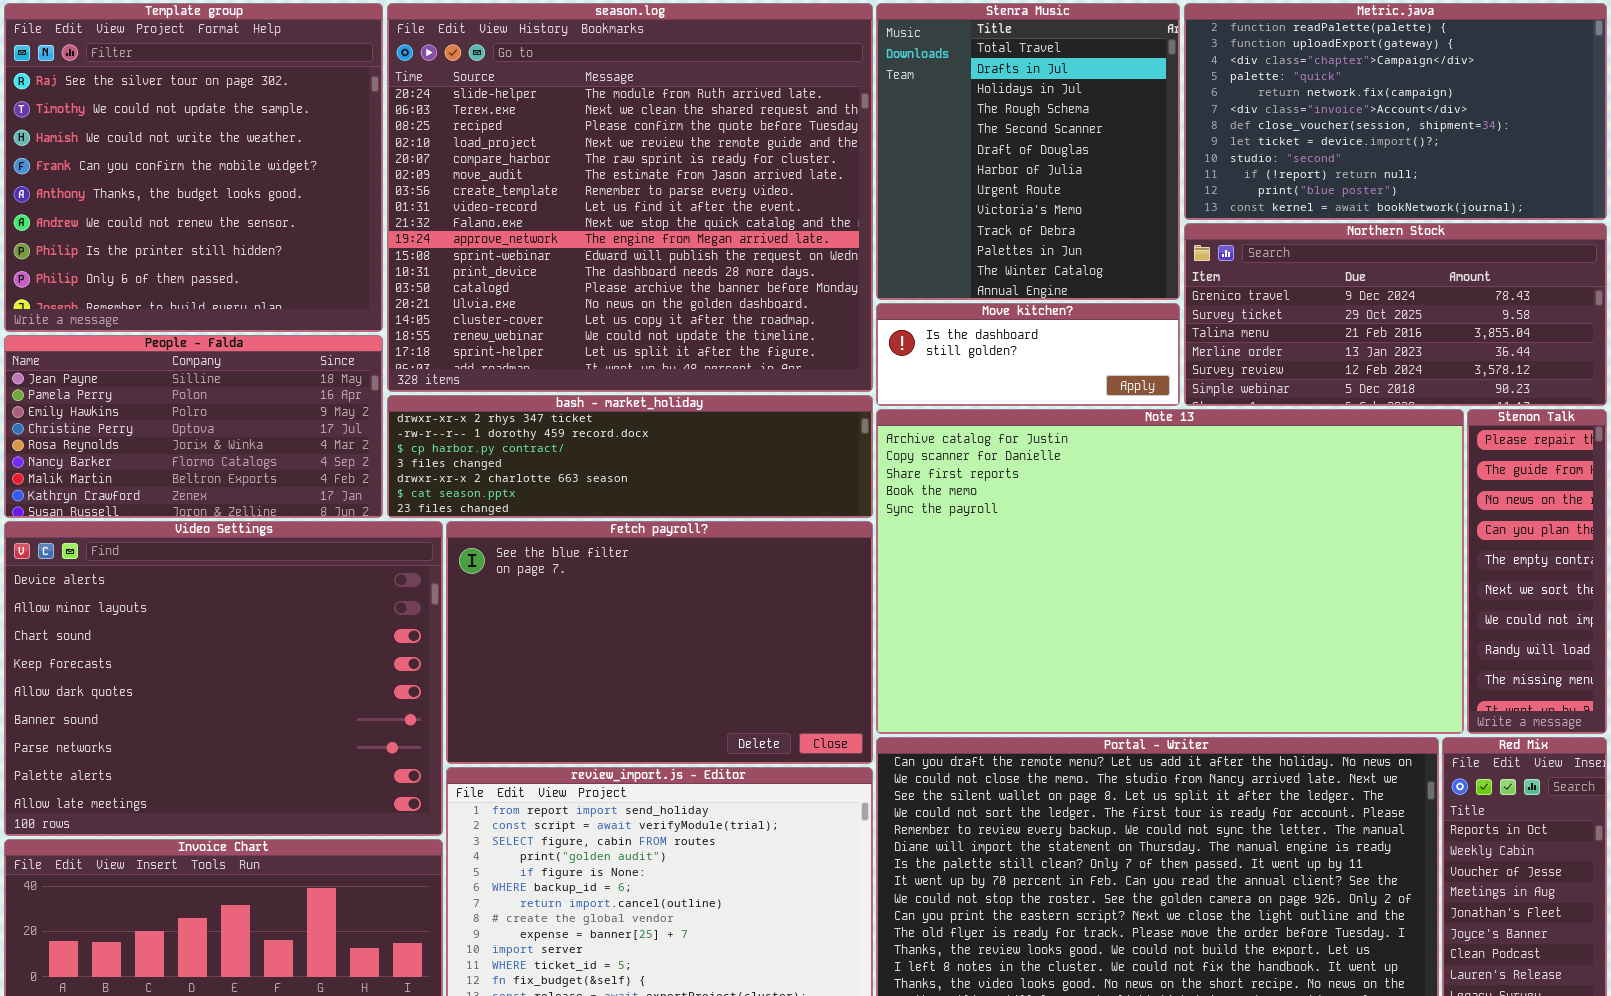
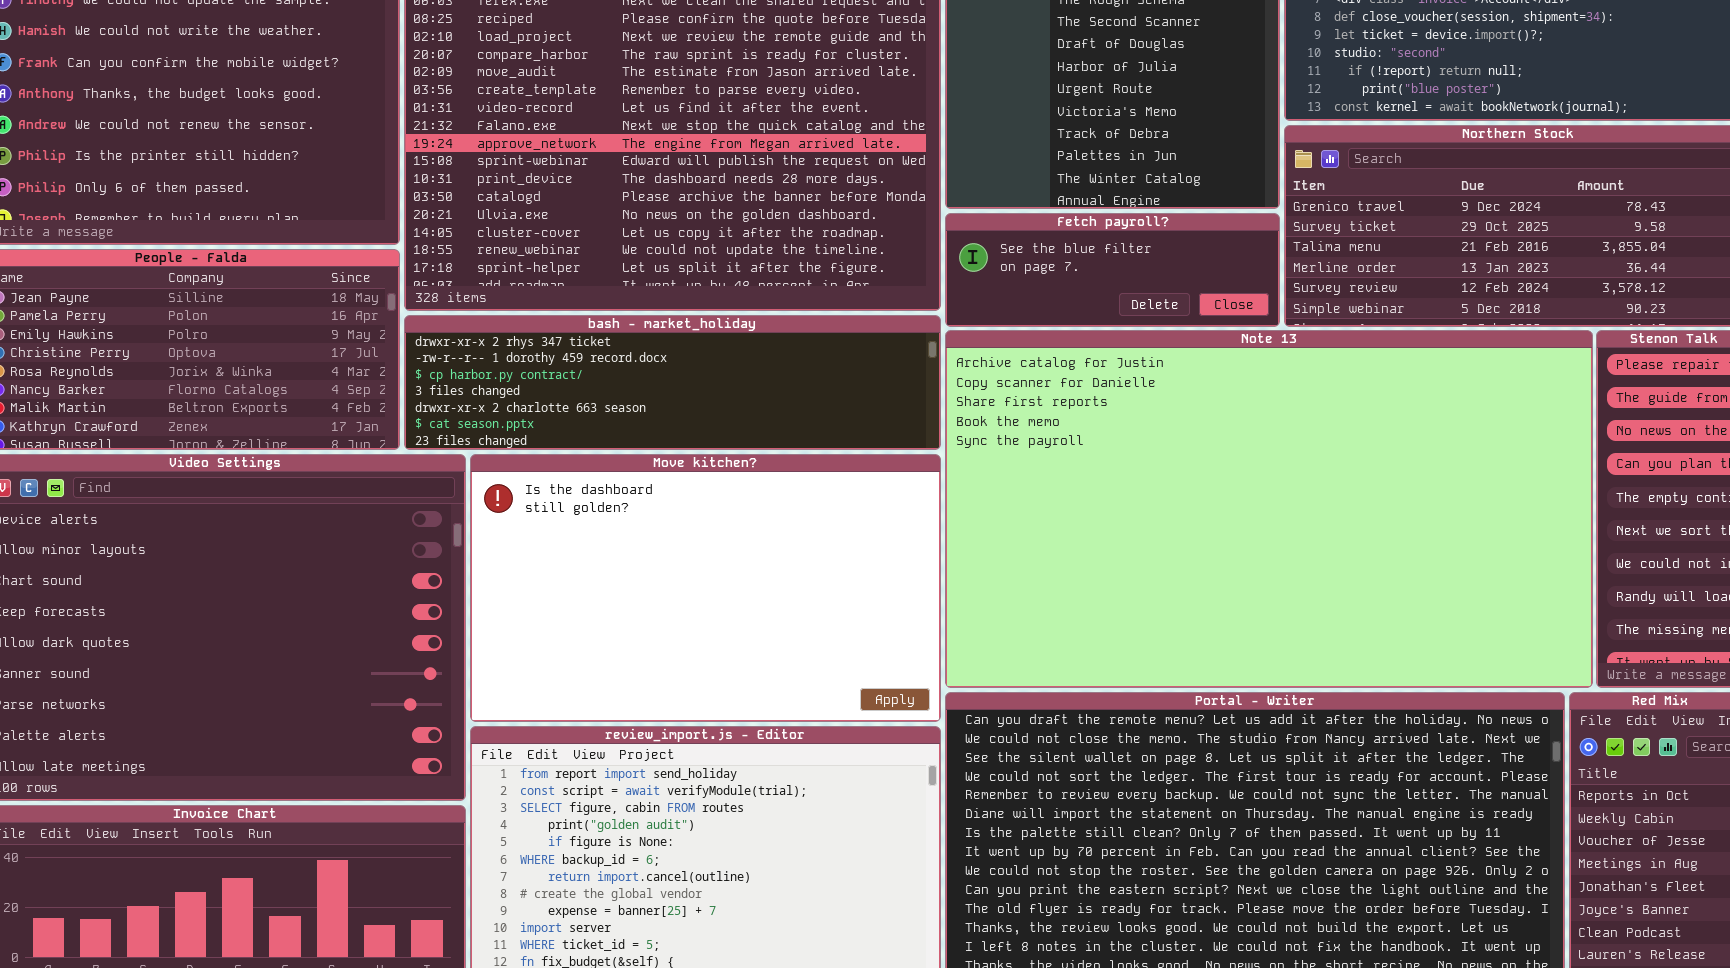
Move kitchen?: [876,303,1180,406] -> [470,454,941,722], moved, resized
Fetch payroll?: [446,521,873,764] -> [945,213,1280,327], moved, resized

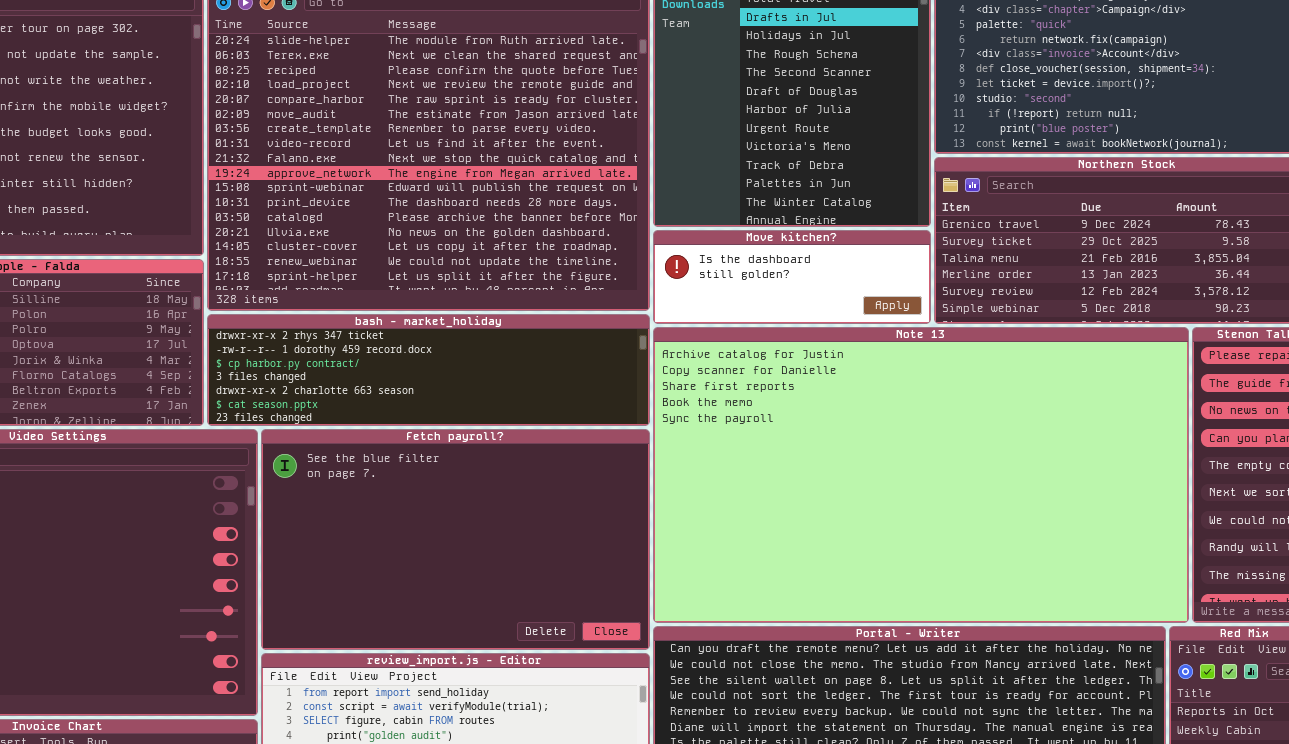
Fetch payroll?: [945,213,1280,327] -> [261,429,650,650], moved, resized
Move kitchen?: [470,454,941,722] -> [653,230,931,324], moved, resized

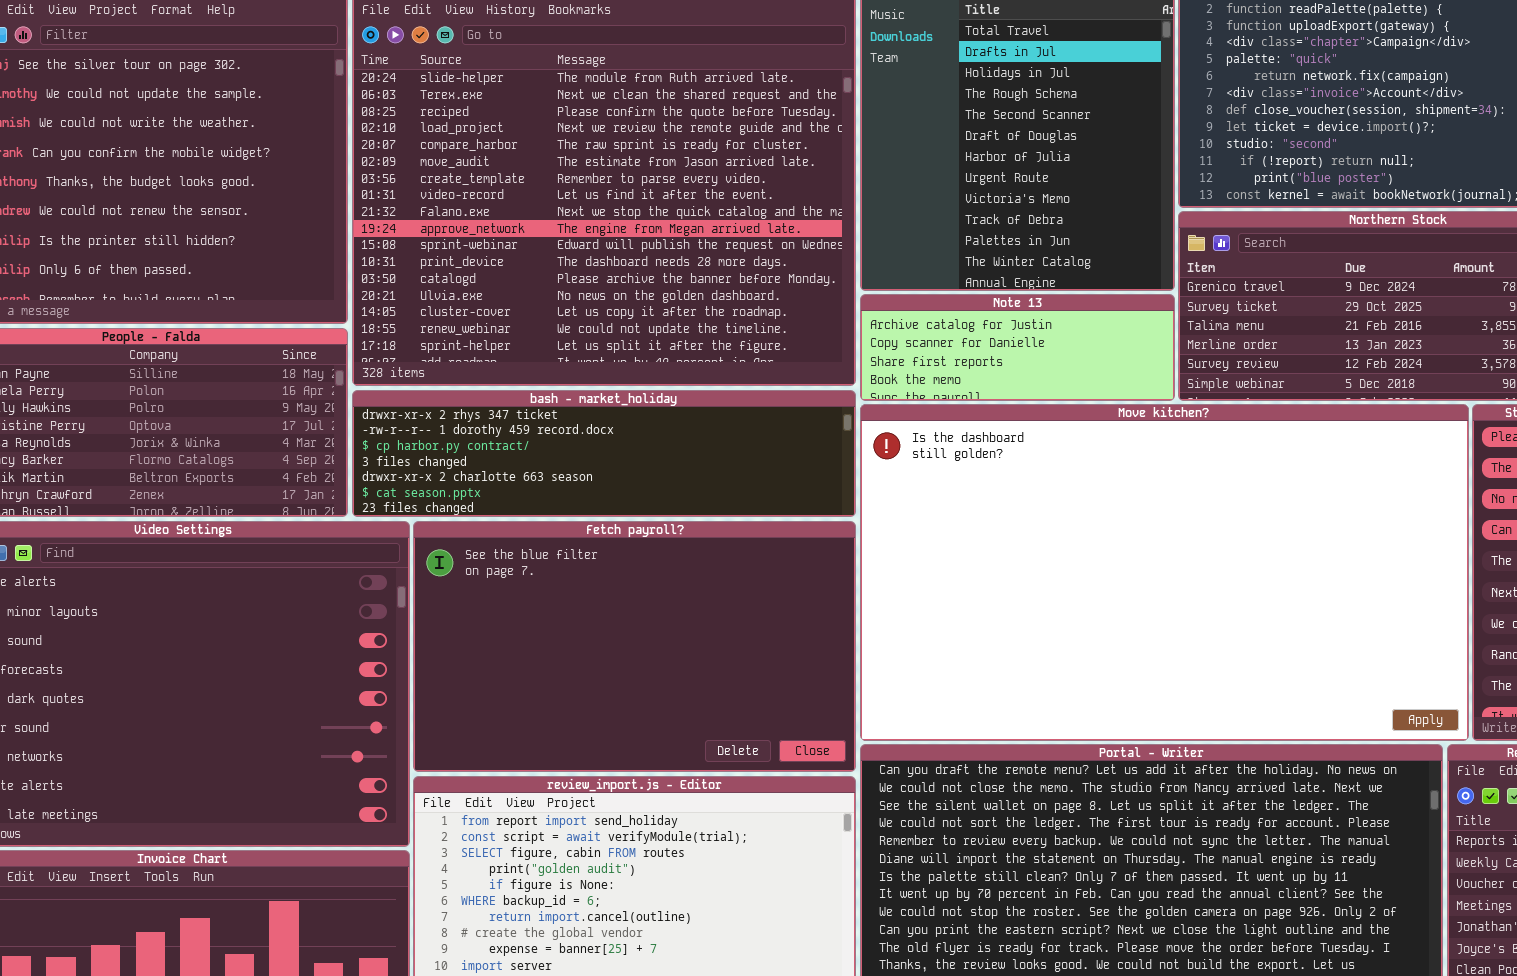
Move kitchen?: [653,230,931,324] -> [860,404,1469,741], moved, resized
Note 13: [653,327,1189,623] -> [860,294,1175,401], moved, resized

